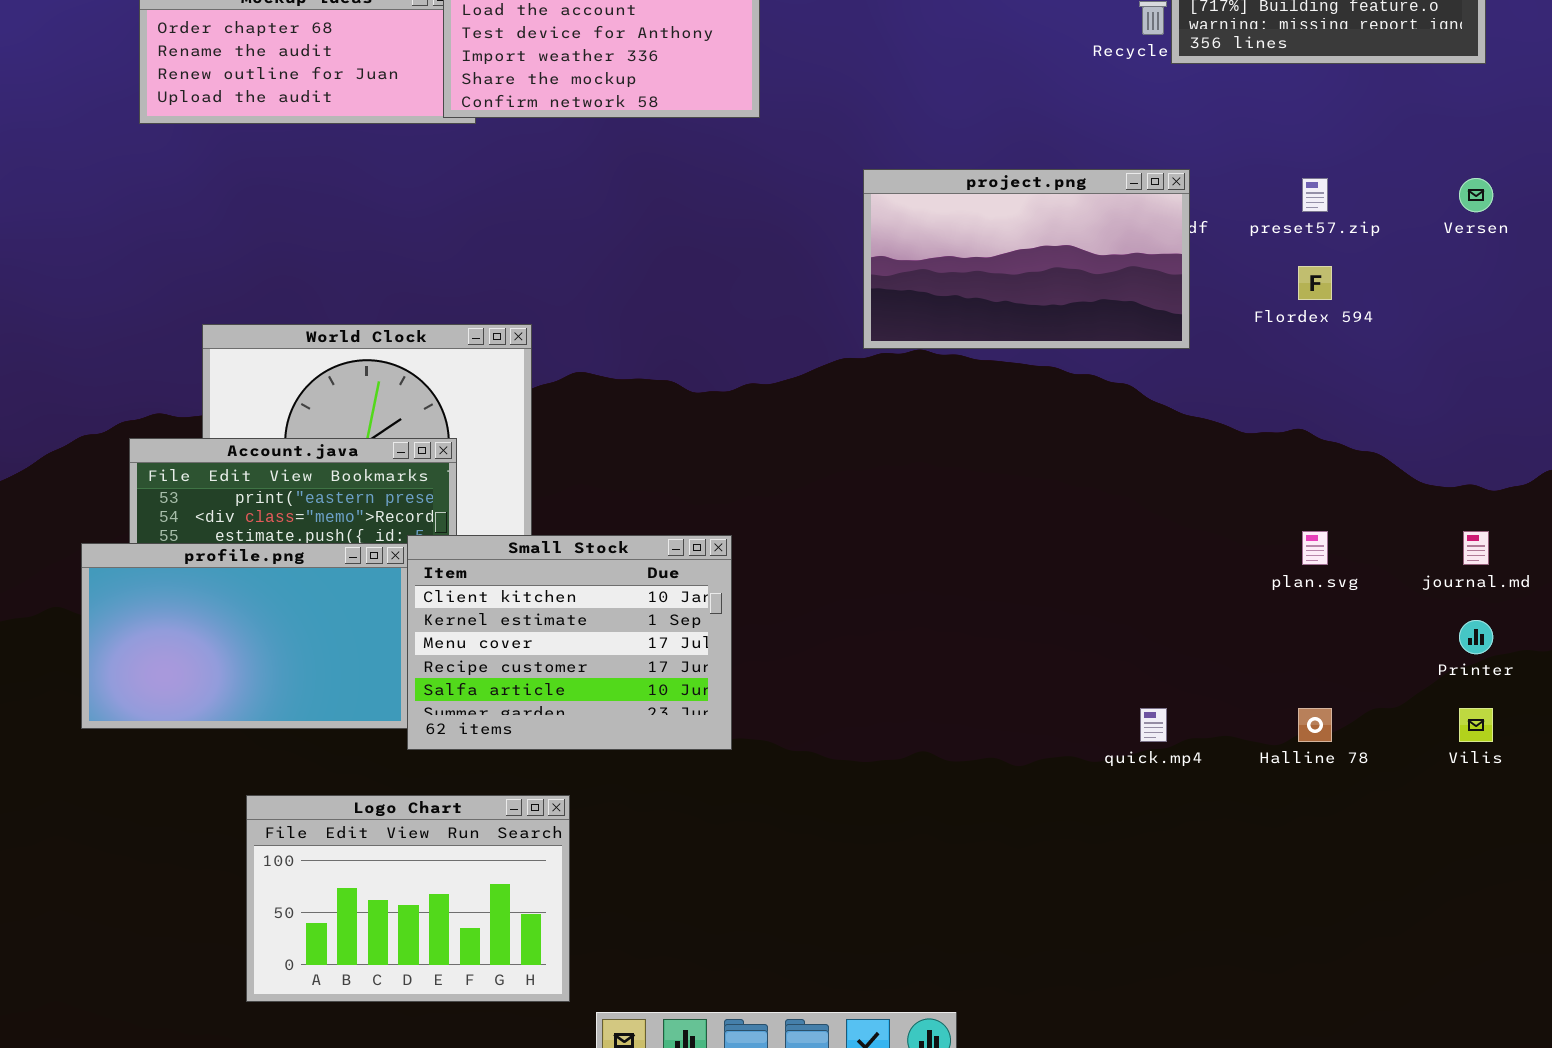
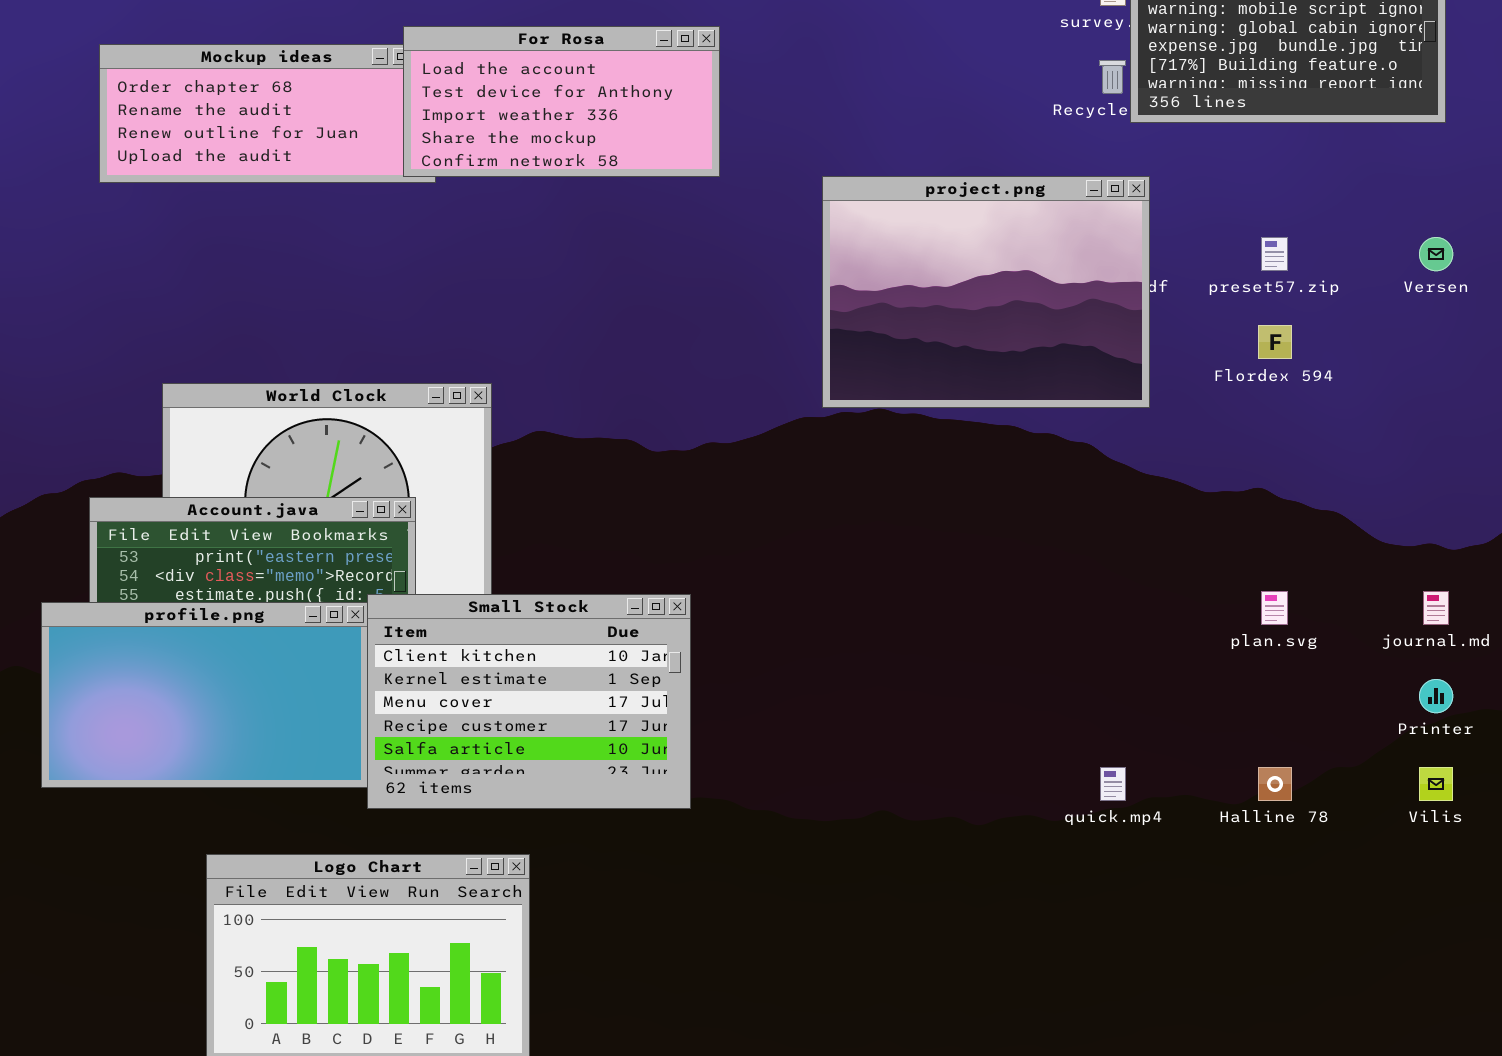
project.png: [863,169,1190,349] -> [822,176,1150,408], resized

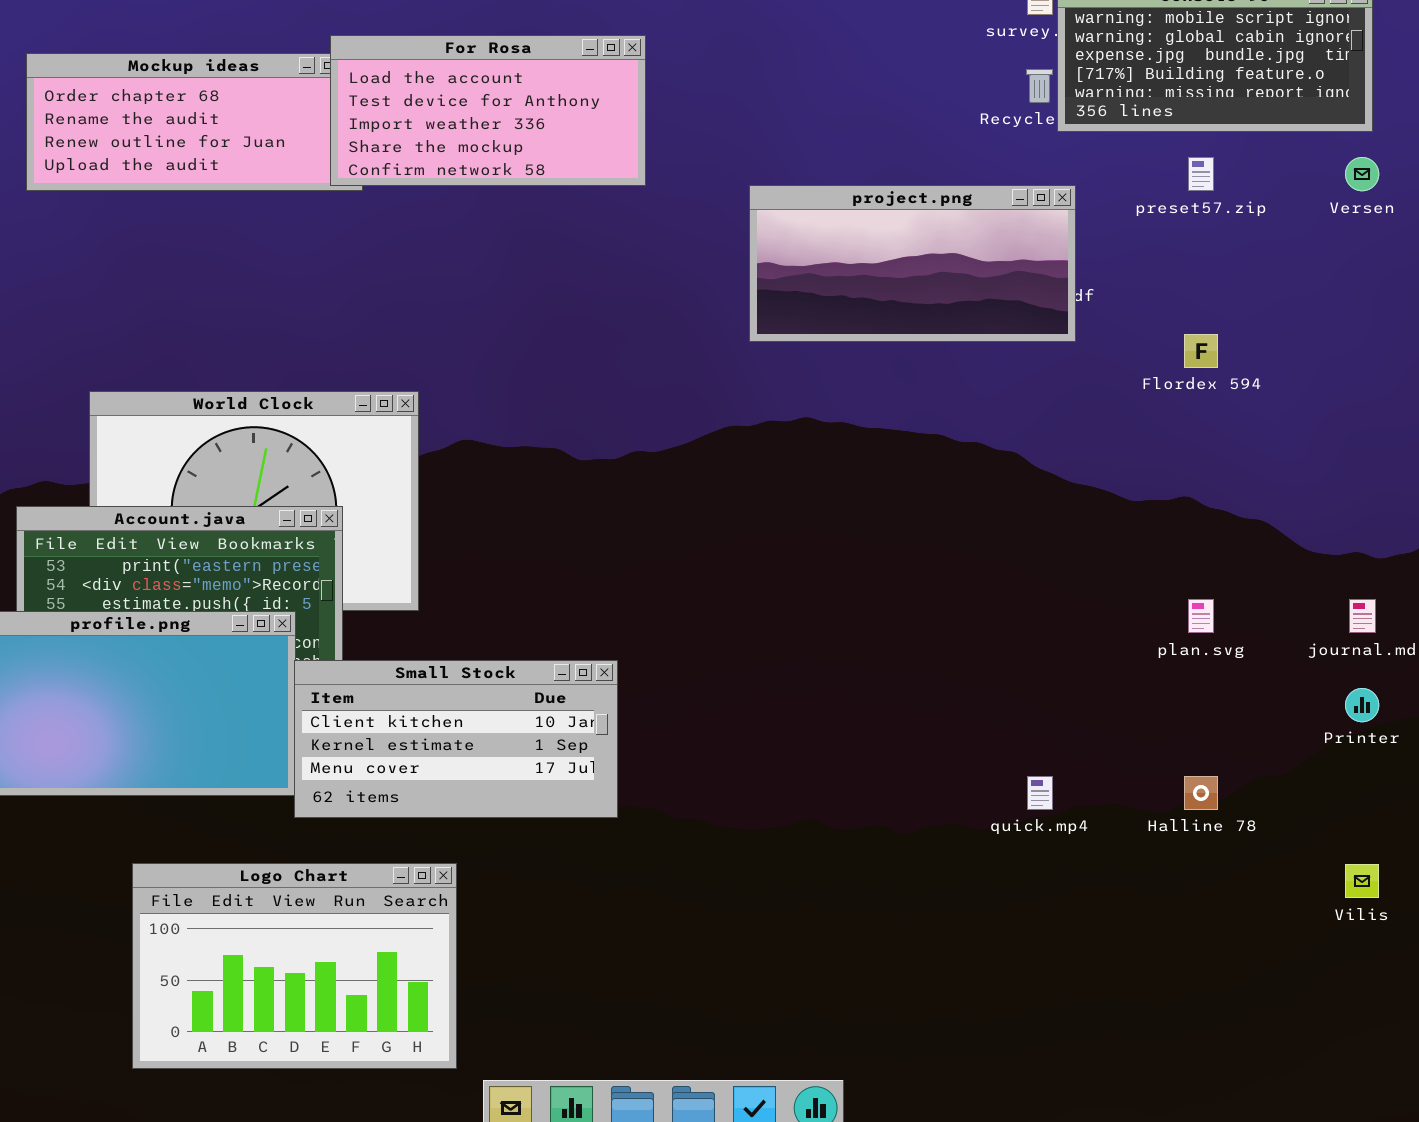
project.png: [822,176,1150,408] -> [749,185,1076,342], resized
preset57.zip: [1261,237,1288,271] -> [1188,157,1214,191], moved
Versen: [1419,237,1453,271] -> [1345,157,1379,191], moved
Small Stock: [367,594,691,809] -> [294,660,618,818], resized
Vilis: [1419,767,1453,801] -> [1345,864,1379,898], moved

